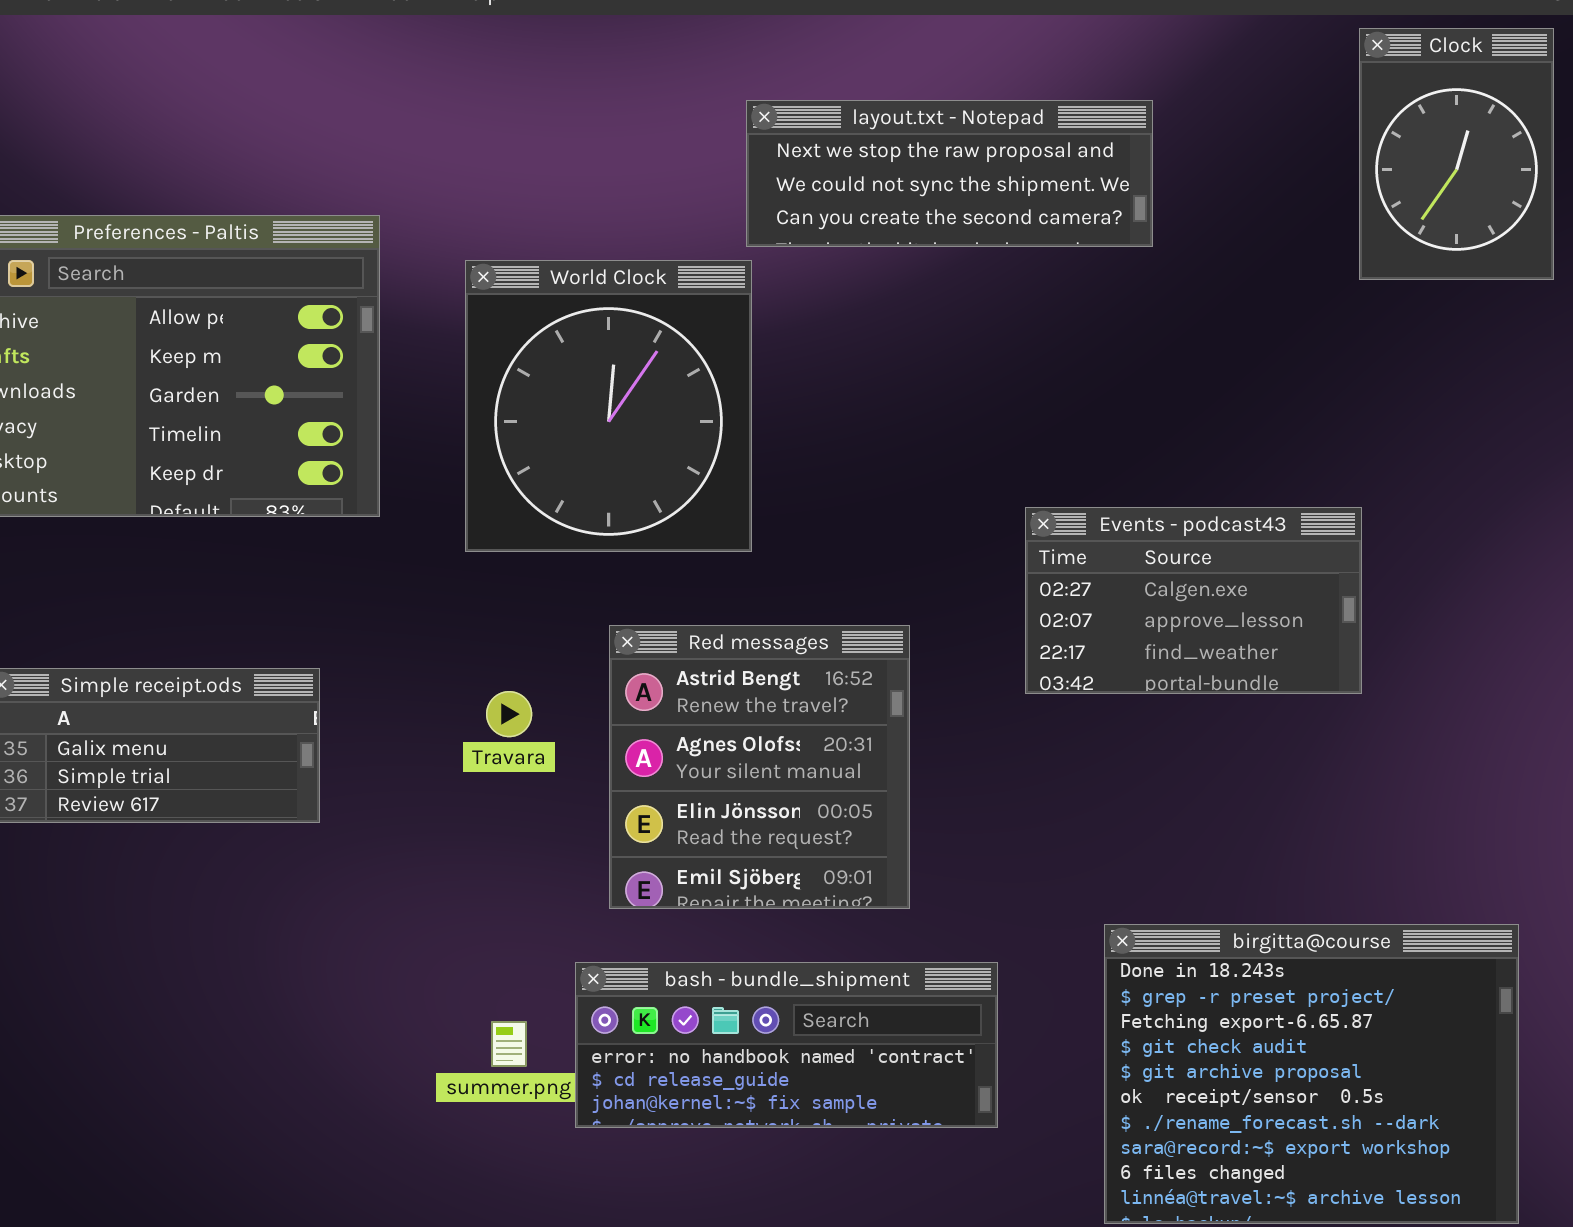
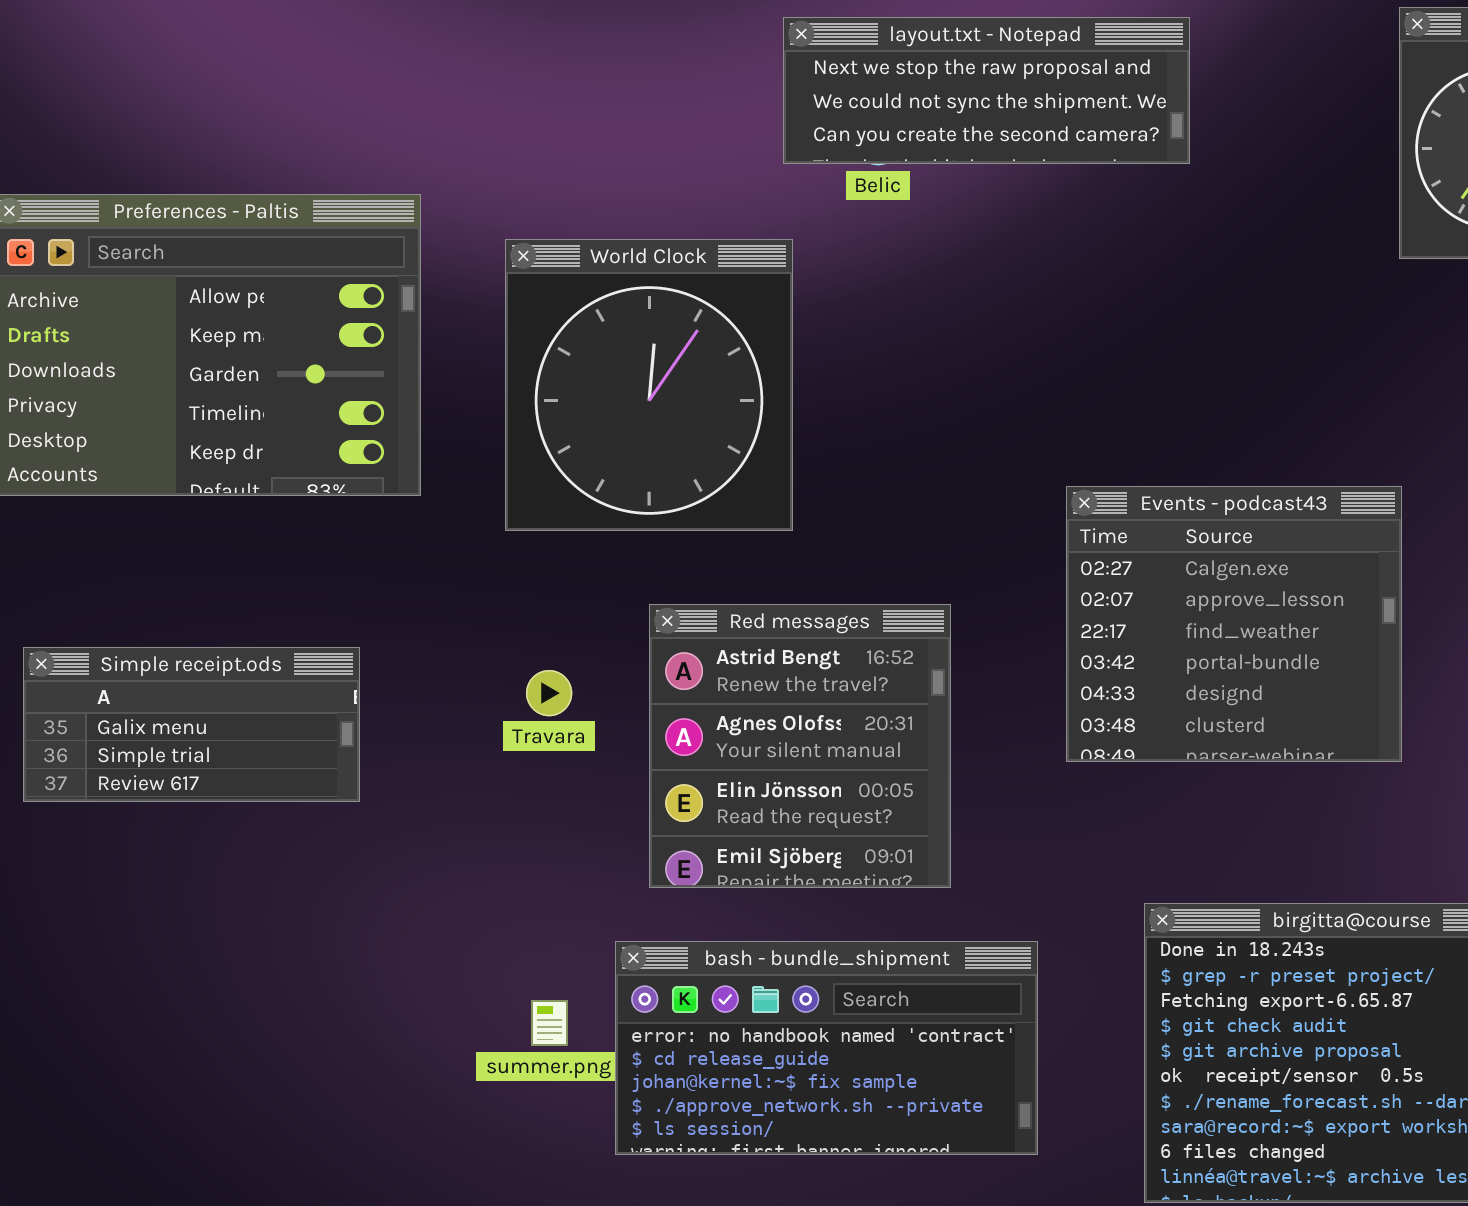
layout.txt - Notepad: [746,100,1153,247] -> [783,17,1190,164], moved
Events - podcast43: [1025,507,1362,694] -> [1066,486,1402,762], resized
bash - bundle_shipment: [575,962,998,1128] -> [615,941,1038,1155], resized

